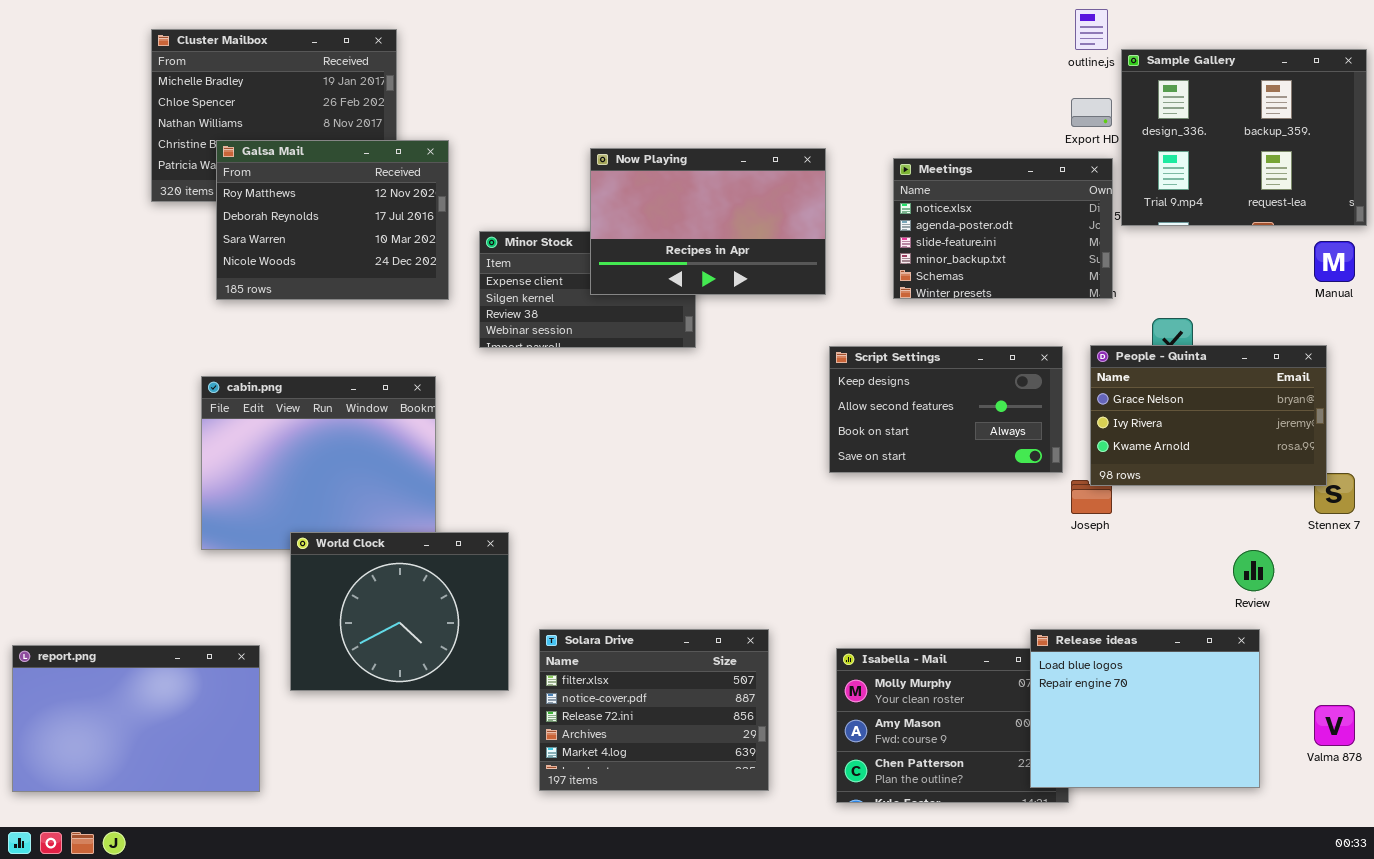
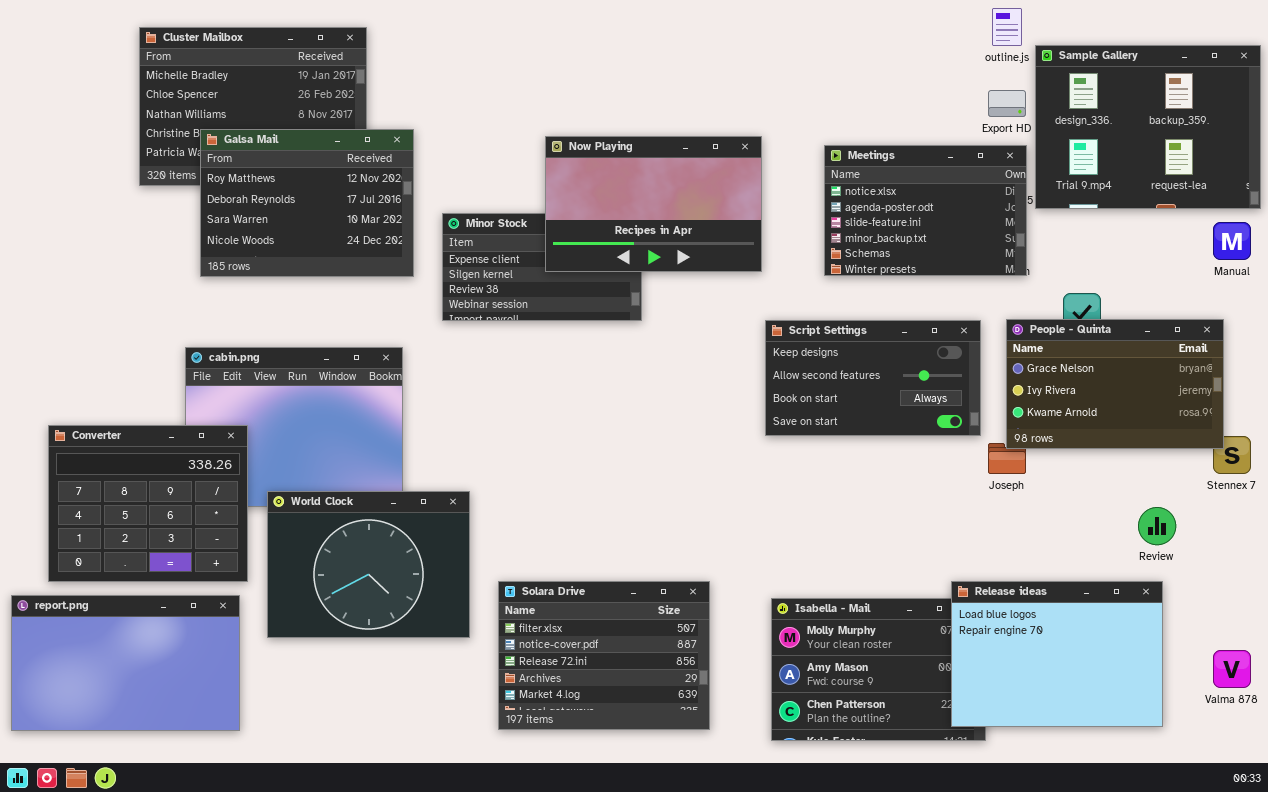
Converter: none -> [48,425,248,582], opened

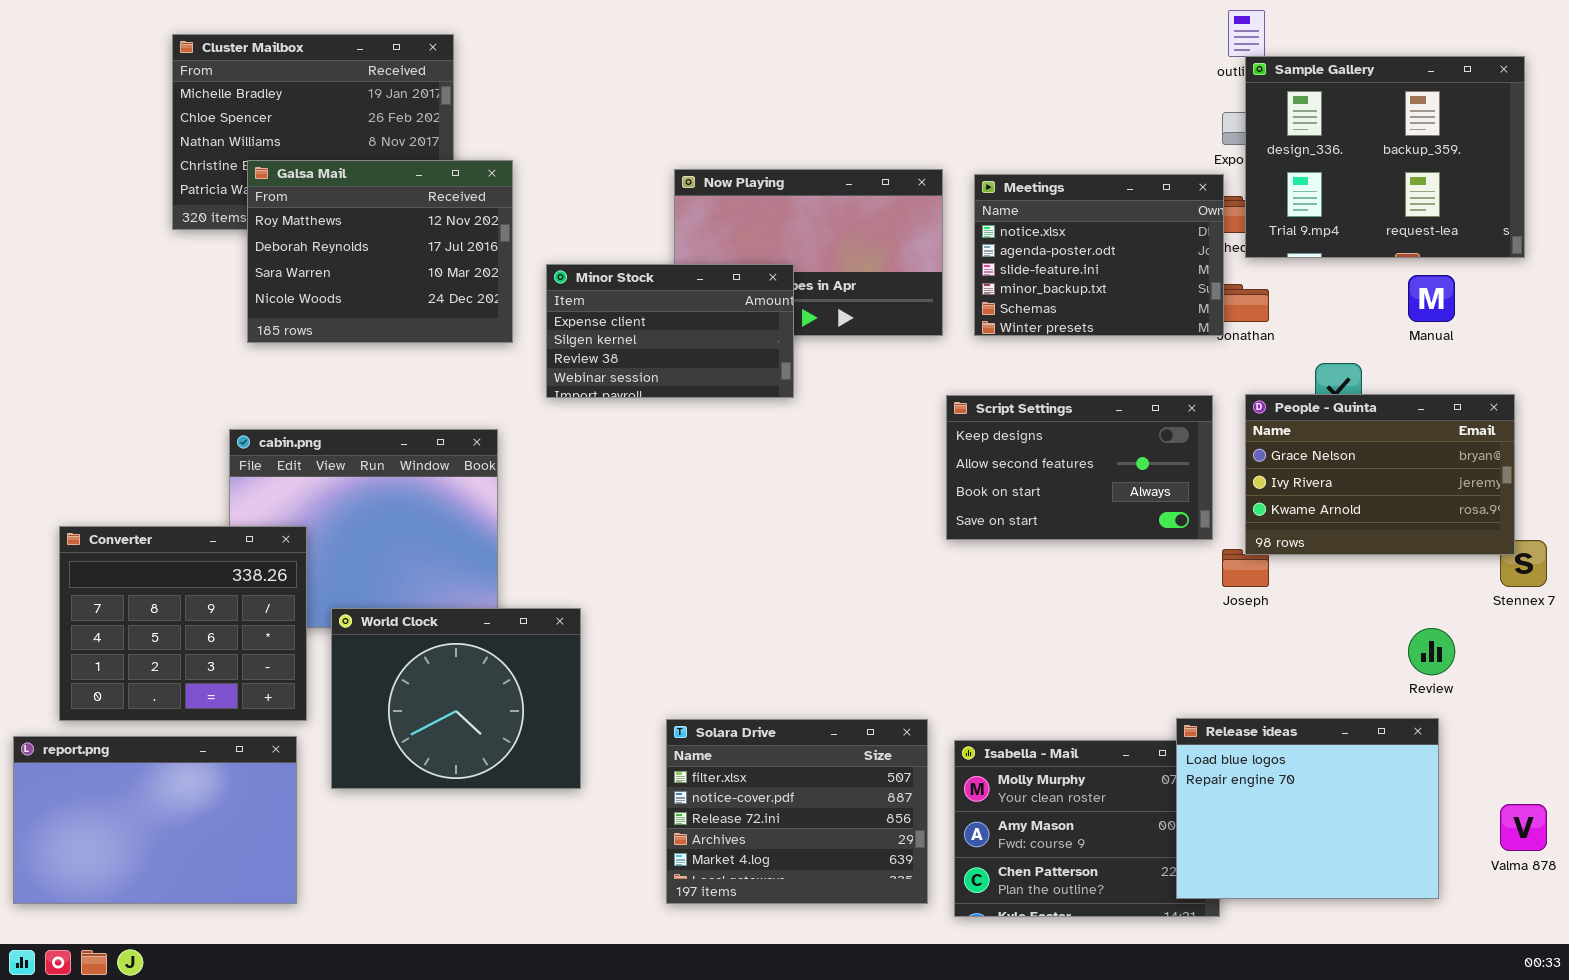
Sample Gallery: [1035,45,1261,209] -> [1245,56,1525,258], moved
Meetings: [824,145,1027,276] -> [974,174,1224,336], moved
Minor Stock: [442,213,642,321] -> [546,264,794,398], raised
Manual: [1213,222,1251,260] -> [1408,275,1455,322], moved
Solara Drive: [498,581,710,730] -> [666,719,928,904], moved

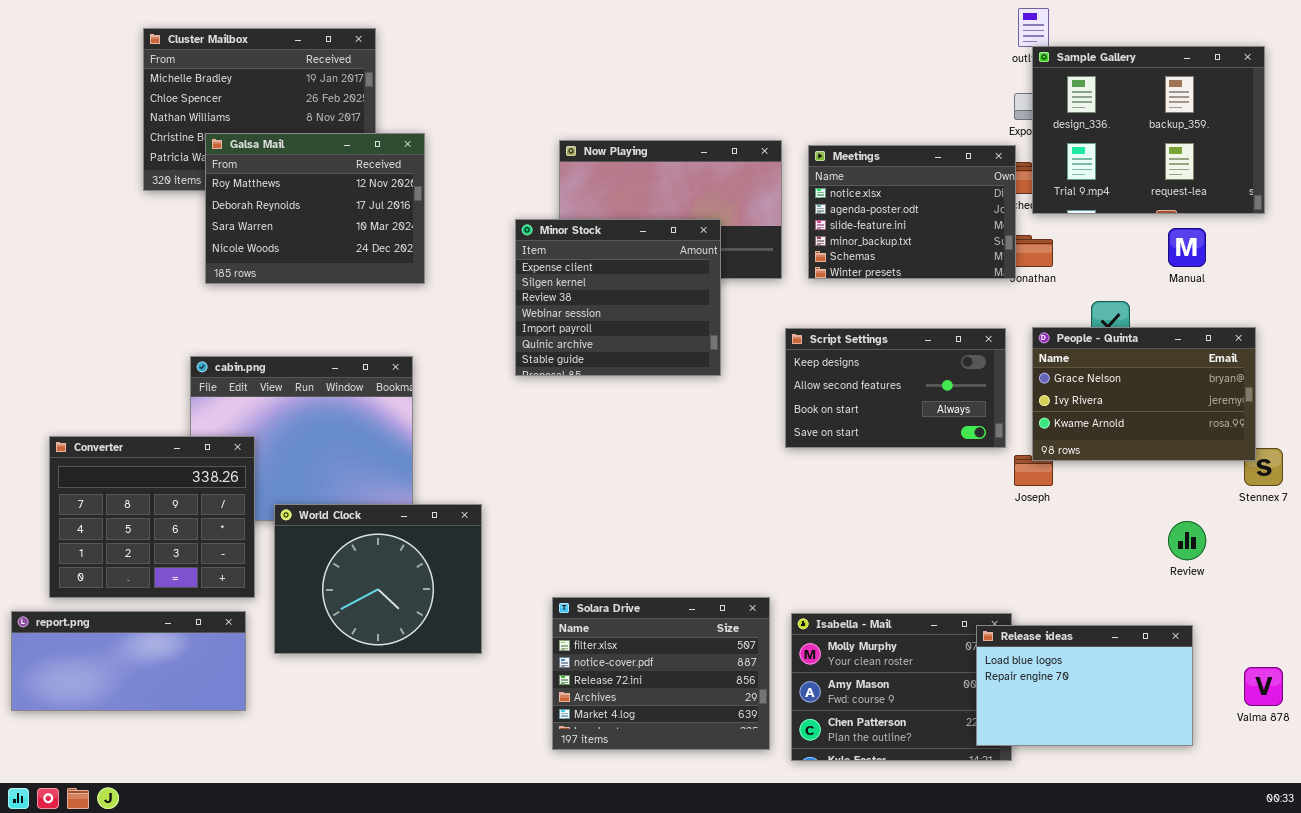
Minor Stock: [546,264,794,398] -> [515,219,721,376], moved, resized
Release ideas: [1176,718,1439,899] -> [976,625,1193,746], resized
report.png: [13,736,297,904] -> [11,611,246,711], resized

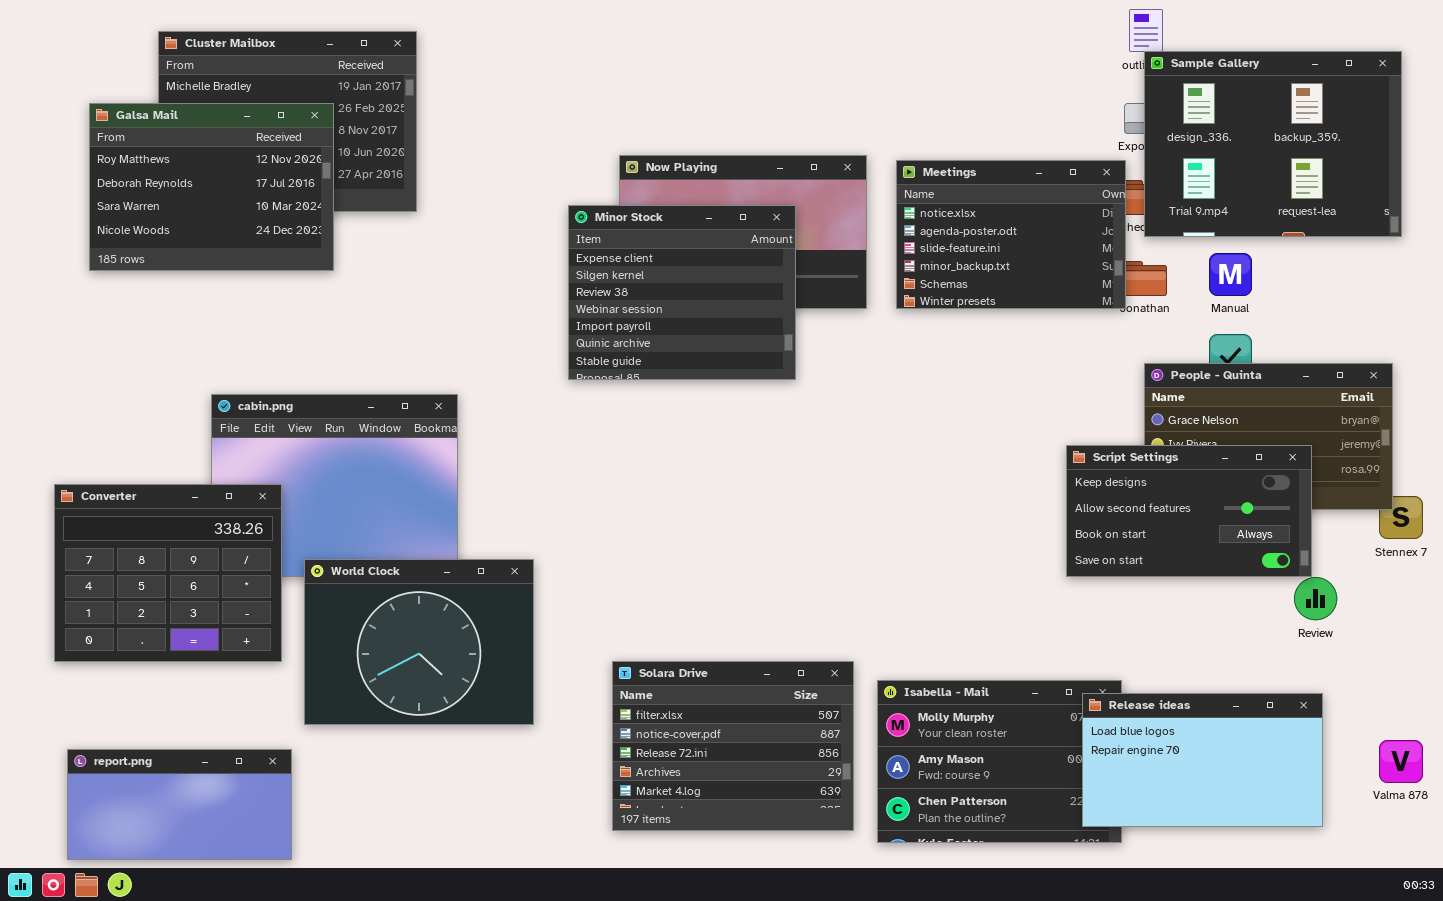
Galsa Mail: [205,133,425,284] -> [89,103,334,271], moved
Minor Stock: [515,219,721,376] -> [568,205,796,380], moved
Manual: [1168,228,1206,267] -> [1209,253,1252,296], moved
Script Settings: [785,328,1006,448] -> [1066,445,1312,577], moved
report.png: [11,611,246,711] -> [67,749,292,860], moved, resized

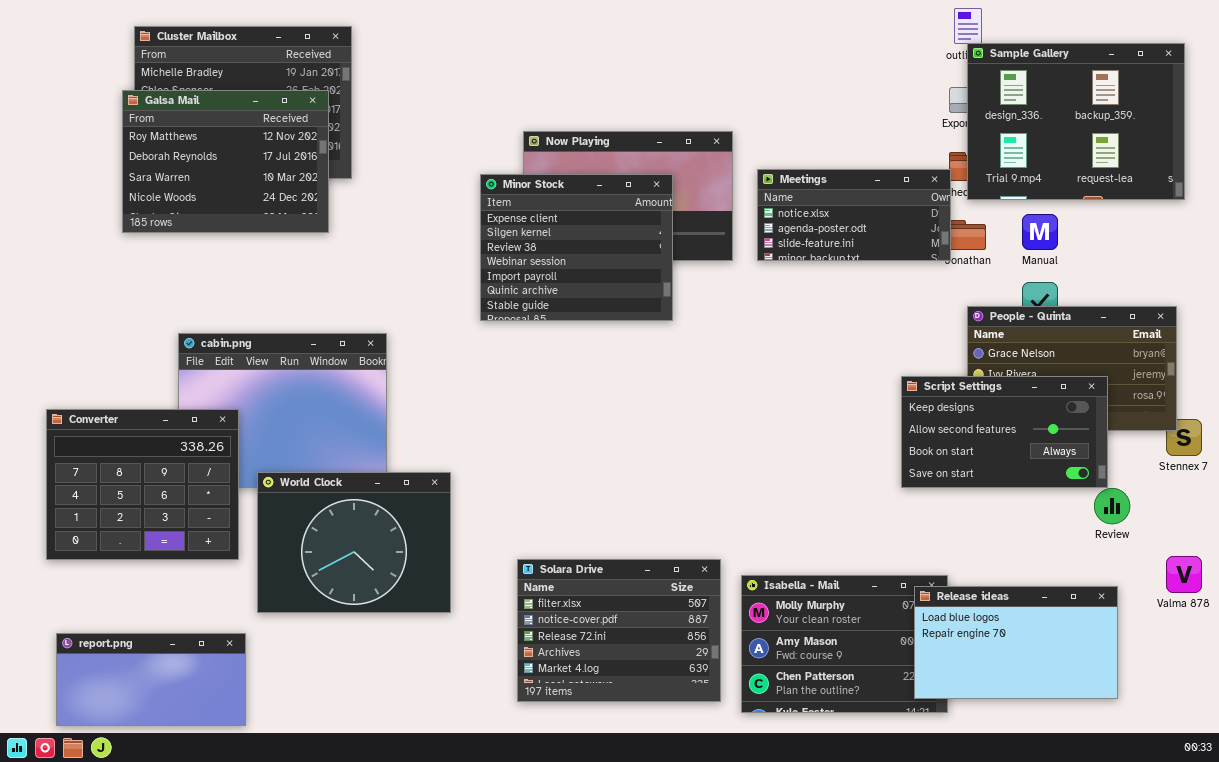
Galsa Mail: [89,103,334,271] -> [122,90,329,233], moved
Meetings: [896,160,1126,309] -> [757,169,951,261], resized
Valma 878: [1379,740,1423,783] -> [1166,556,1202,593], moved

